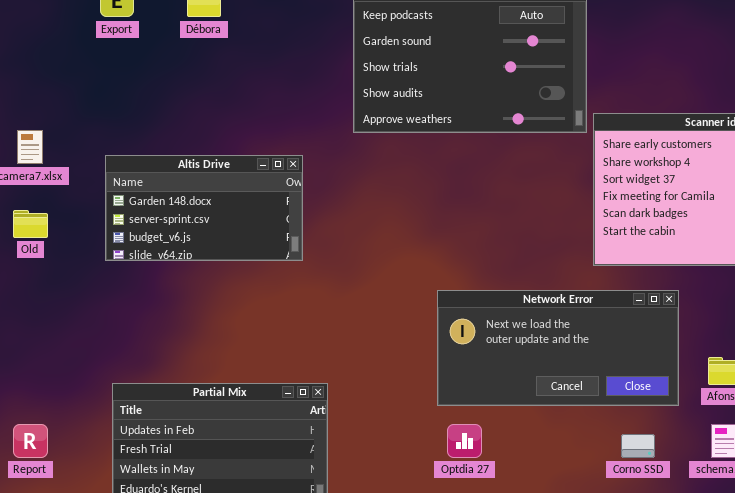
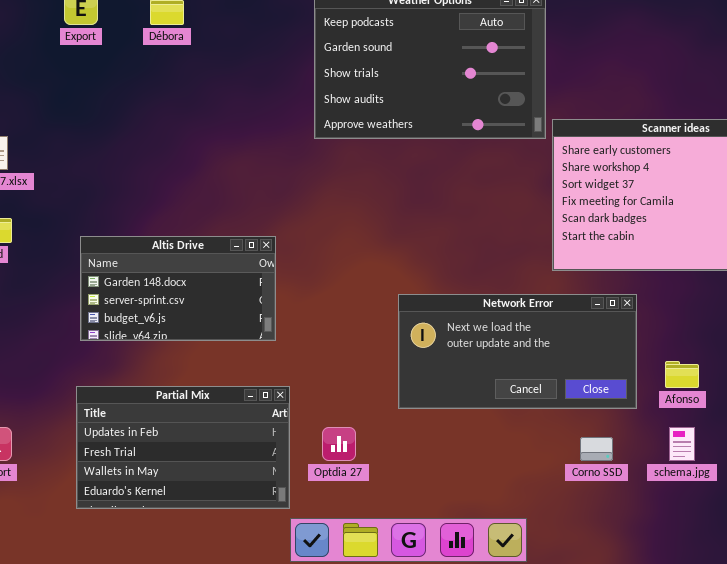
Altis Drive: [105,155,303,261] -> [80,236,276,341], moved
Optdia 27: [447,424,482,458] -> [322,427,356,461], moved

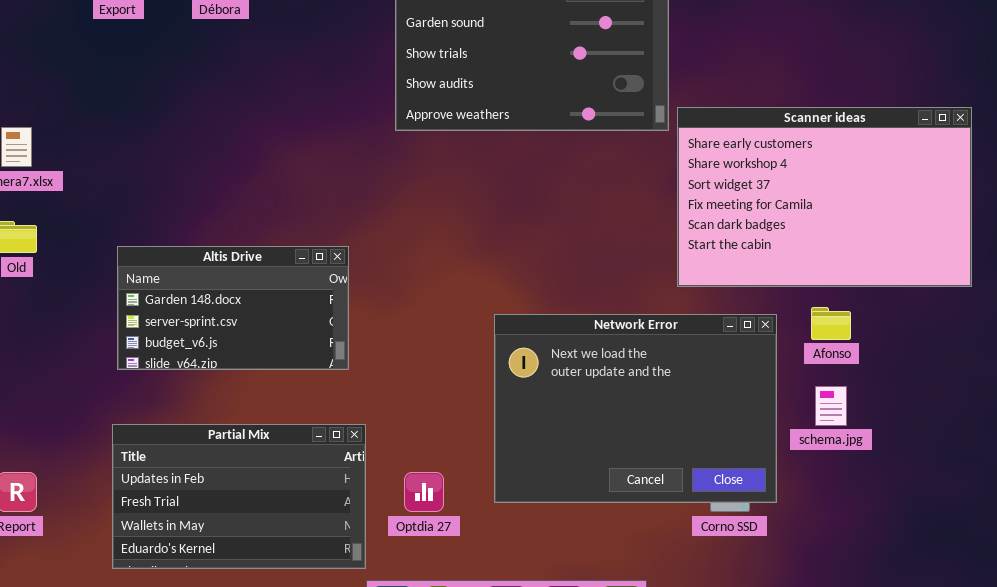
Network Error: [398,294,637,409] -> [494,314,777,503], resized
Afonso: [665,361,699,388] -> [811,307,851,340], moved
schema.jpg: [669,427,695,461] -> [815,386,847,426], moved

